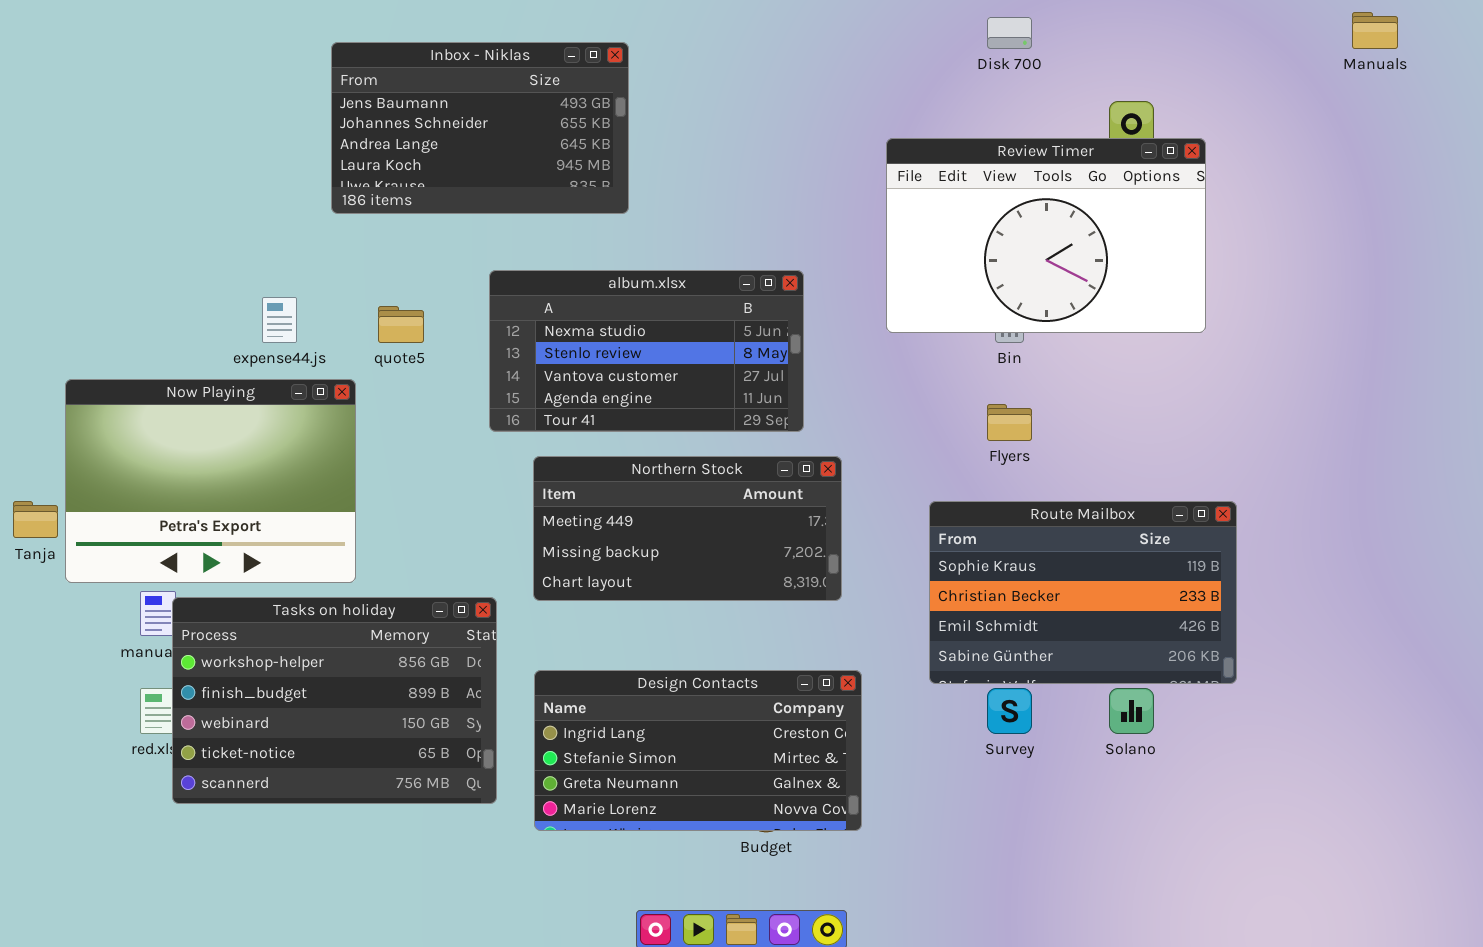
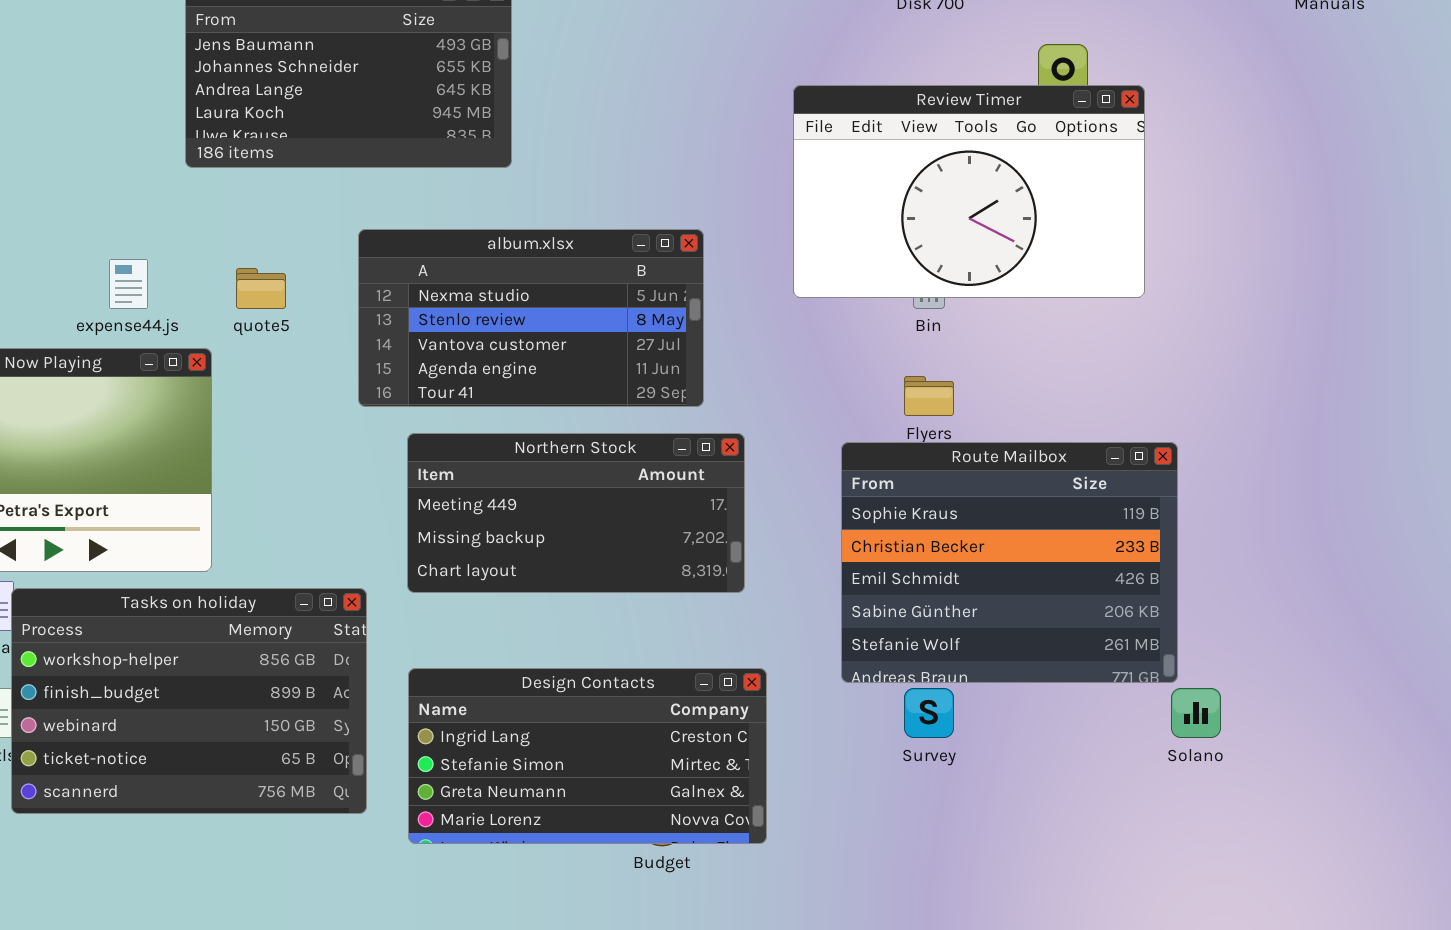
Route Mailbox: [929,501,1237,684] -> [841,442,1178,683], resized
Solano: [1109,688,1154,734] -> [1171,688,1221,738], moved

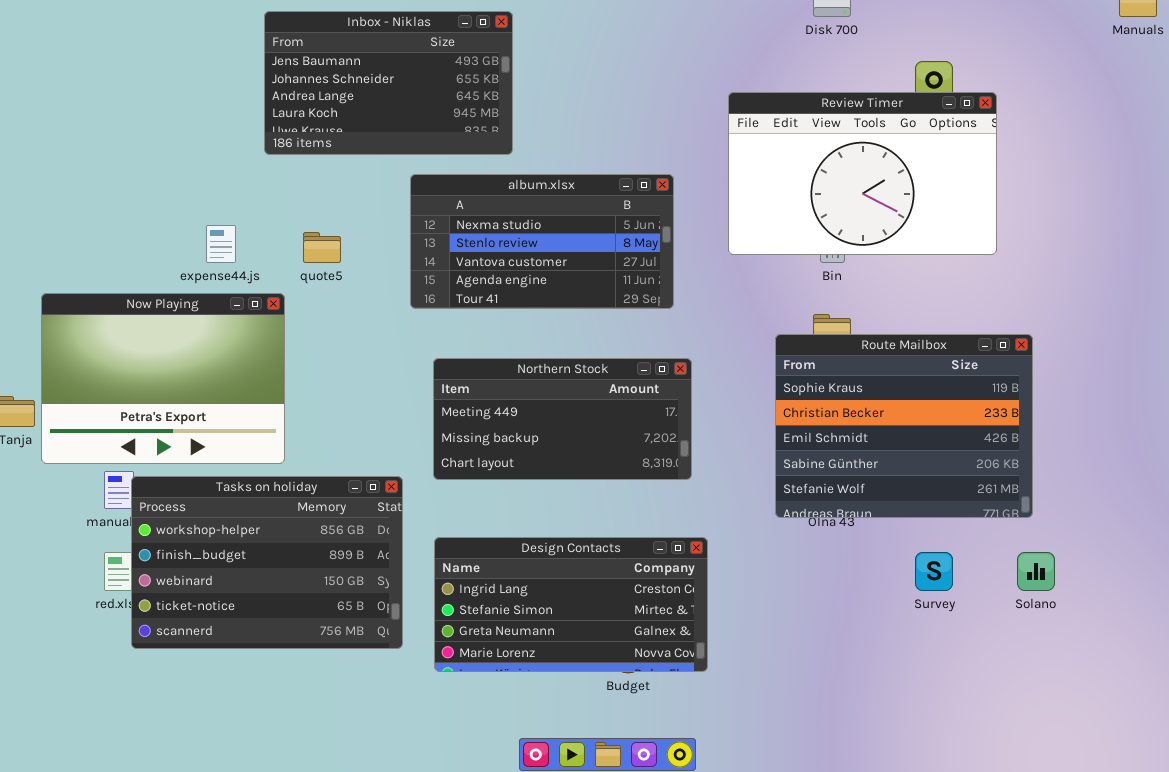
album.xlsx: [358,229,704,407] -> [410,174,674,309], moved
Route Mailbox: [841,442,1178,683] -> [775,334,1033,518], moved
Survey: [904,688,954,738] -> [915,552,953,591], moved

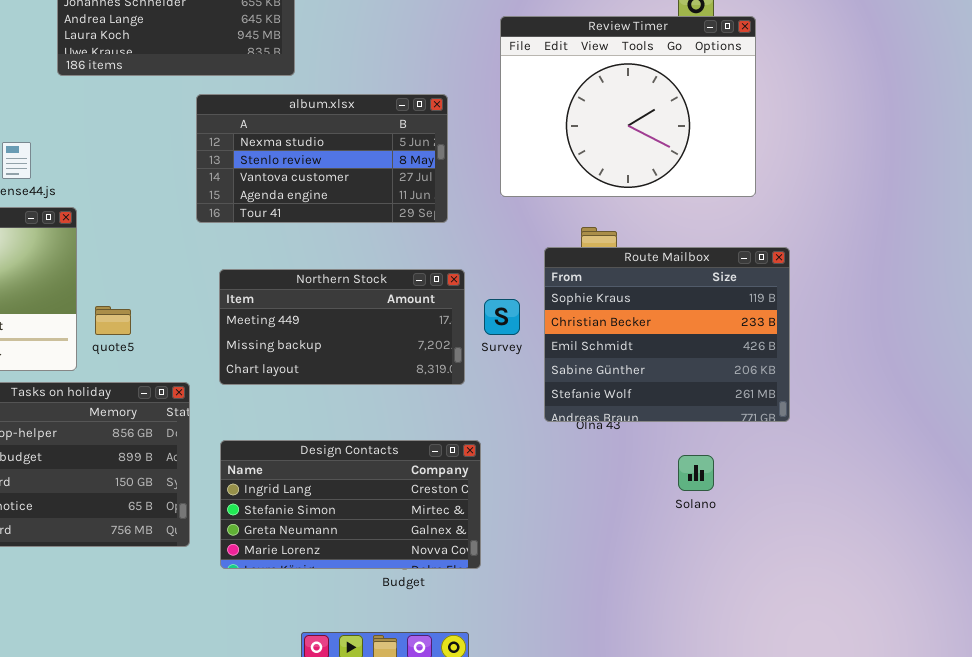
Review Timer: [728,92,997,255] -> [500,16,756,197], resized
quote5: [303,232,341,263] -> [95,306,131,335], moved
Survey: [915,552,953,591] -> [484,299,520,335], moved
Solano: [1017,552,1055,591] -> [678,455,714,491], moved

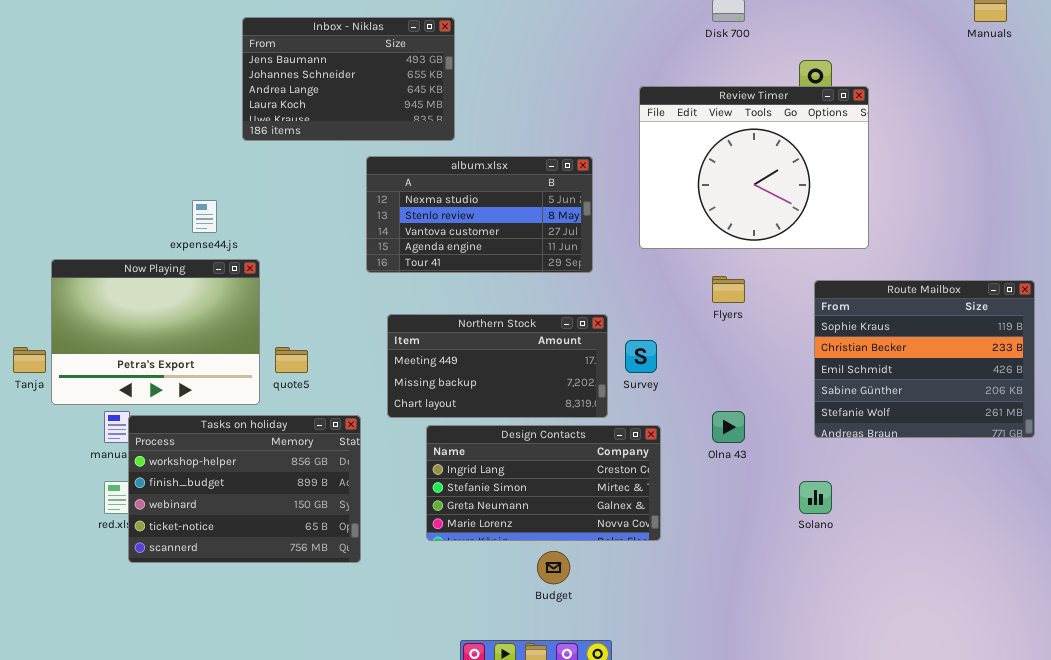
Route Mailbox: [544,247,790,422] -> [814,280,1035,438], moved
Design Contacts: [220,440,481,569] -> [426,425,661,541], moved

